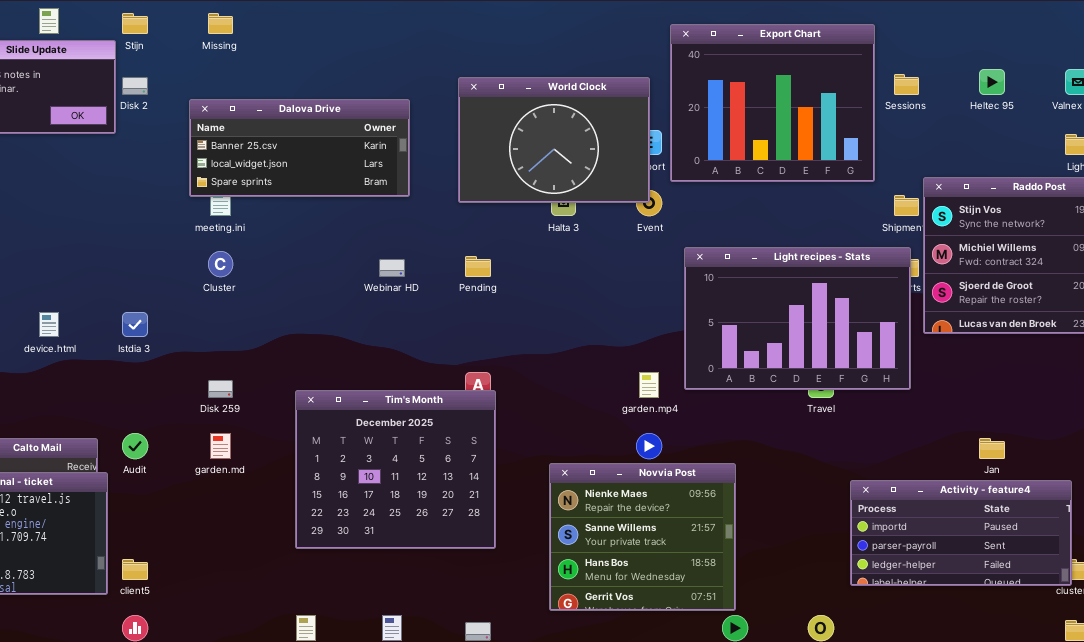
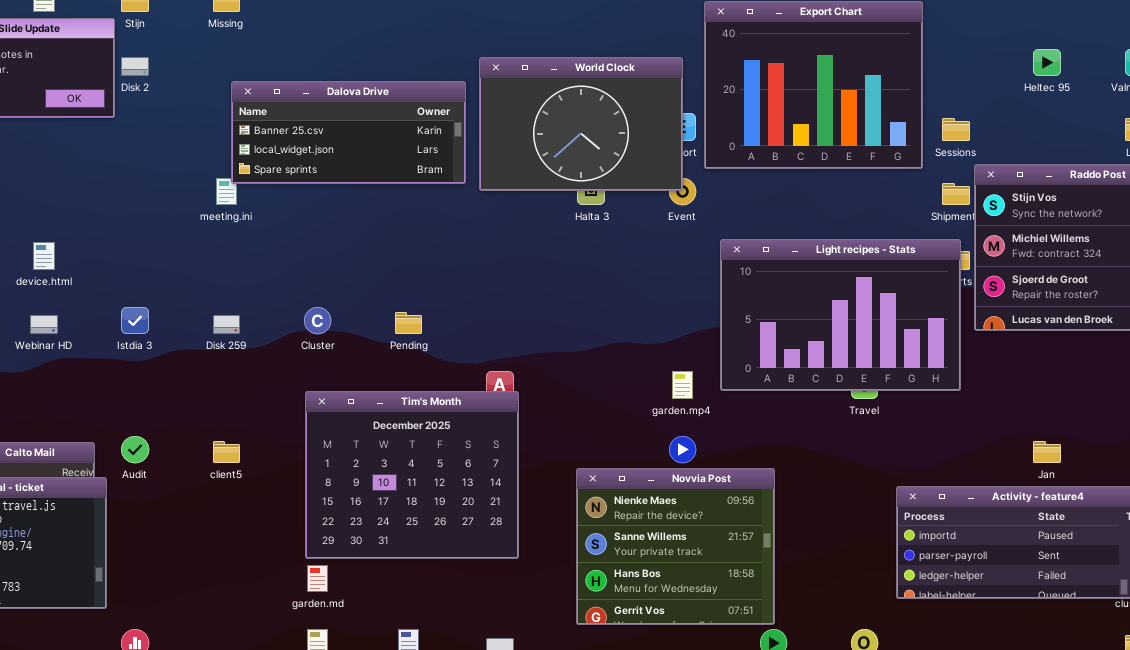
Sessions: [894,74,919,95] -> [942,118,970,141], moved
Dalova Drive: [189,99,410,197] -> [231,81,466,184], moved
Cluster: [208,251,233,277] -> [304,307,331,334], moved
Pending: [465,256,491,277] -> [395,312,422,334], moved
Webinar HD: [379,259,405,277] -> [30,315,58,334], moved
device.html: [39,312,59,337] -> [33,242,55,270], moved
Disk 259: [208,380,233,398] -> [213,315,240,334], moved
garden.md: [210,433,231,459] -> [307,565,328,592], moved
client5: [122,559,148,580] -> [213,441,240,463], moved

